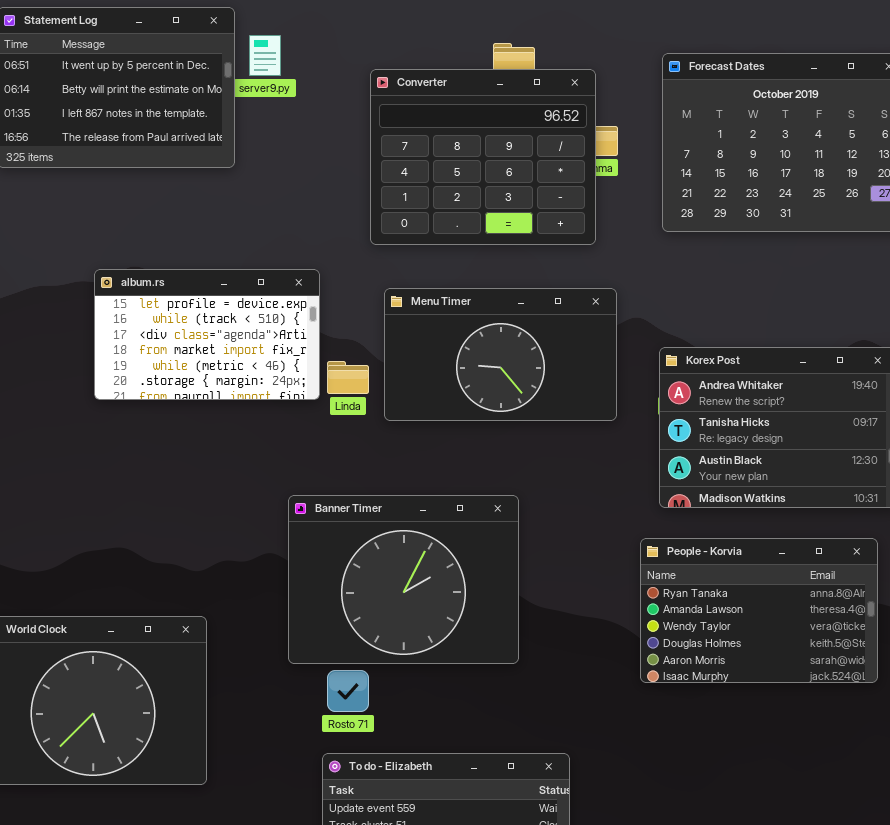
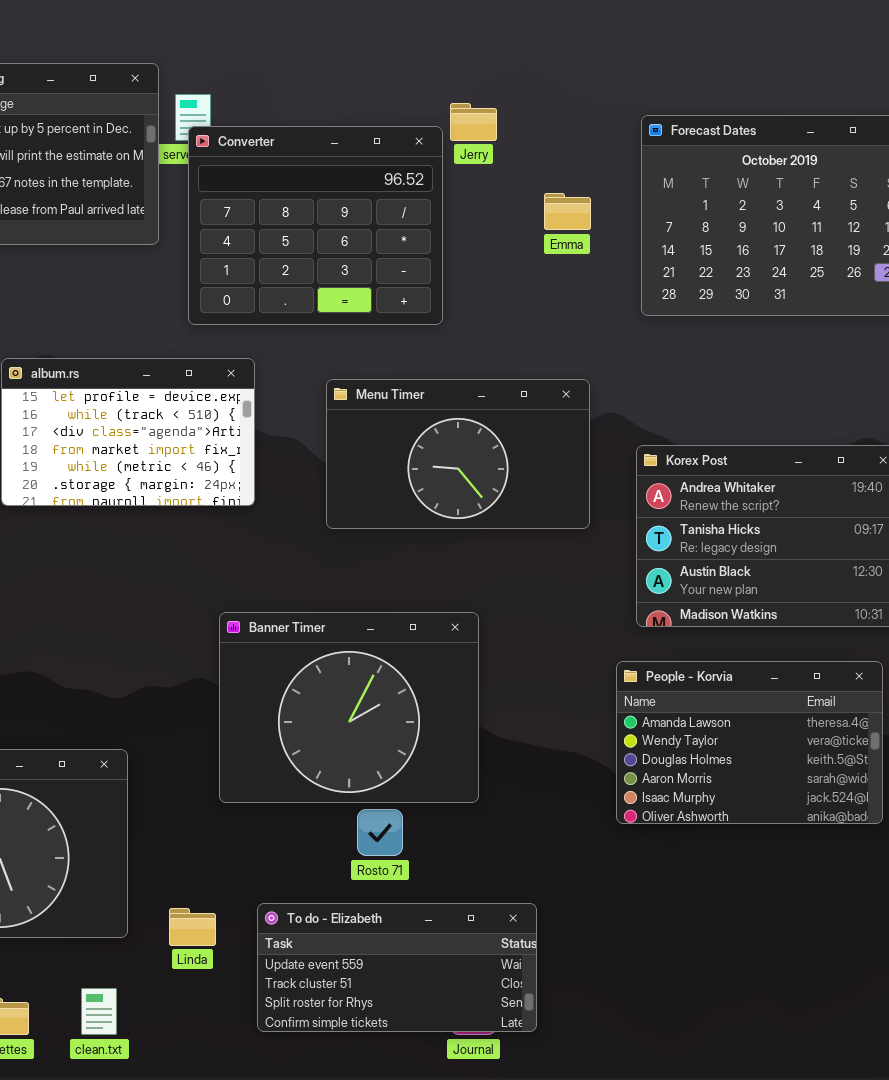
Converter: [370,69,596,245] -> [188,126,443,325], moved
Linda: [327,361,369,394] -> [169,908,216,946], moved
People - Korvia: [640,538,878,683] -> [616,661,883,824], scrolled down 1 row
Rosto 71: [327,670,369,712] -> [357,809,403,856], moved

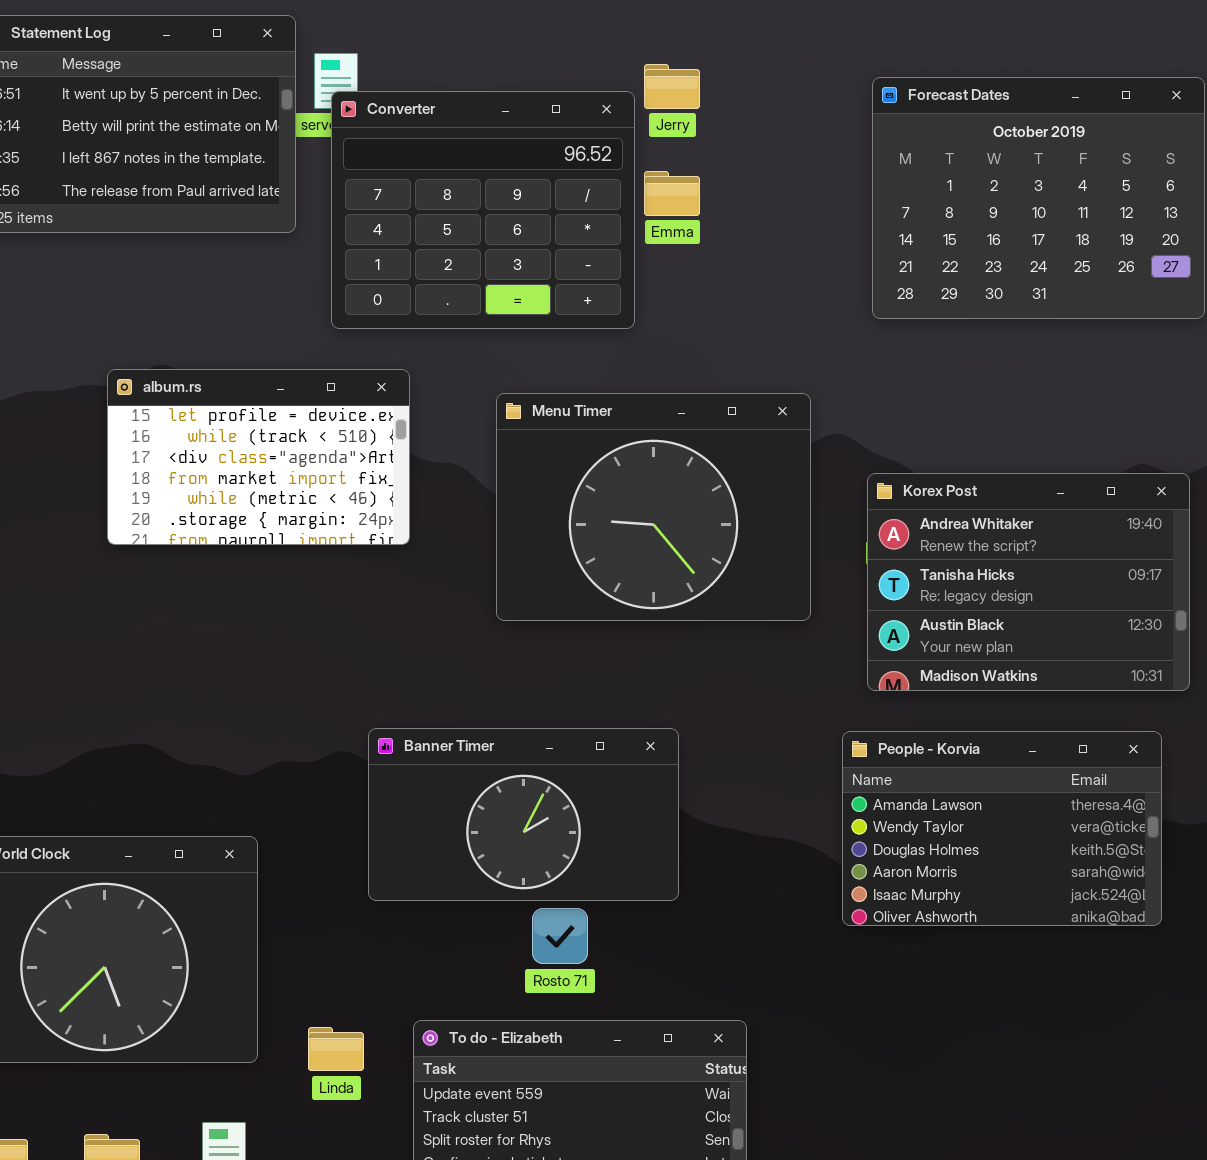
Emma: [544,193,591,230] -> [644,171,700,216], moved
Menu Timer: [326,379,590,529] -> [496,393,811,621], resized
Banner Timer: [219,612,479,803] -> [368,728,679,901], resized

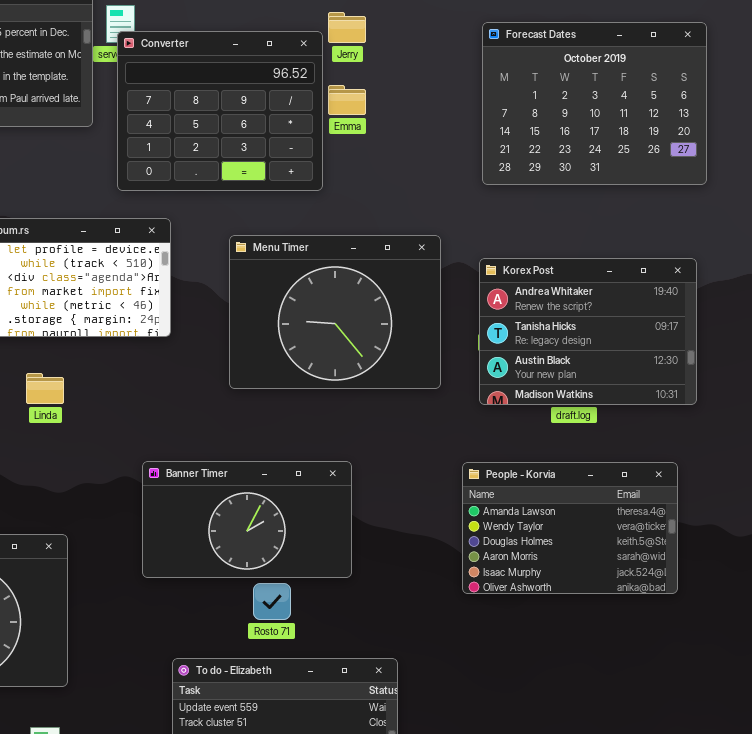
Korex Post: [867,473,1190,691] -> [479,258,697,405], moved
Linda: [308,1027,364,1071] -> [26,373,64,404], moved

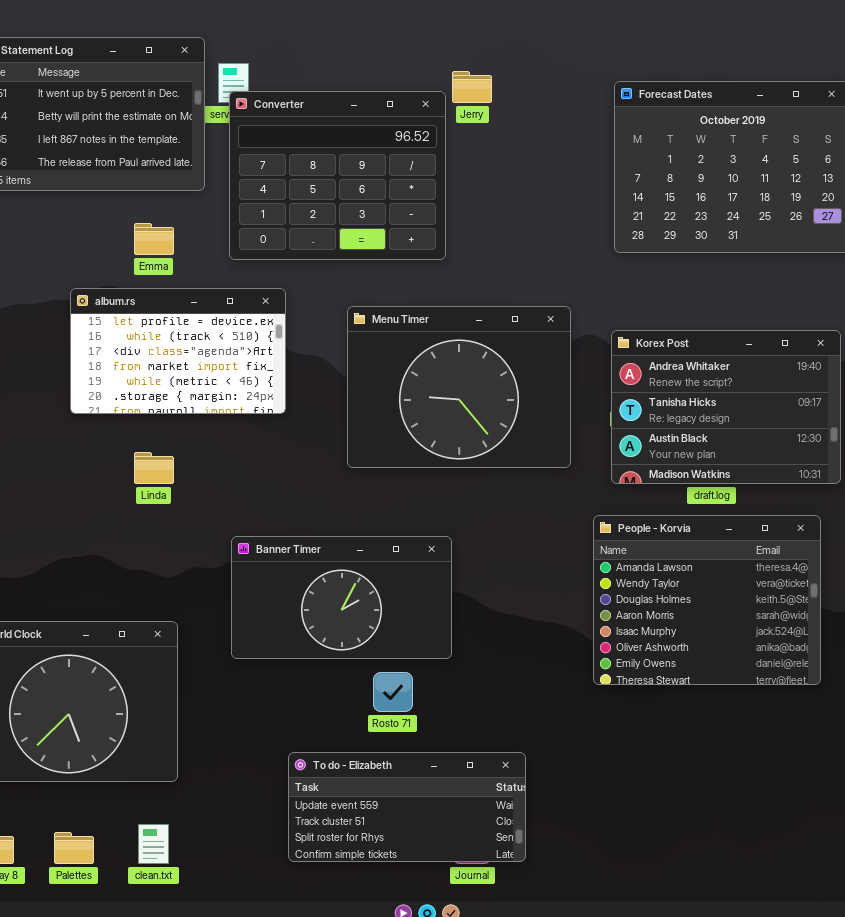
Emma: [328,85,366,115] -> [134,223,174,255], moved
Banner Timer: [142,461,352,578] -> [231,536,452,659], moved
People - Korvia: [462,462,678,594] -> [593,515,821,685], resized

